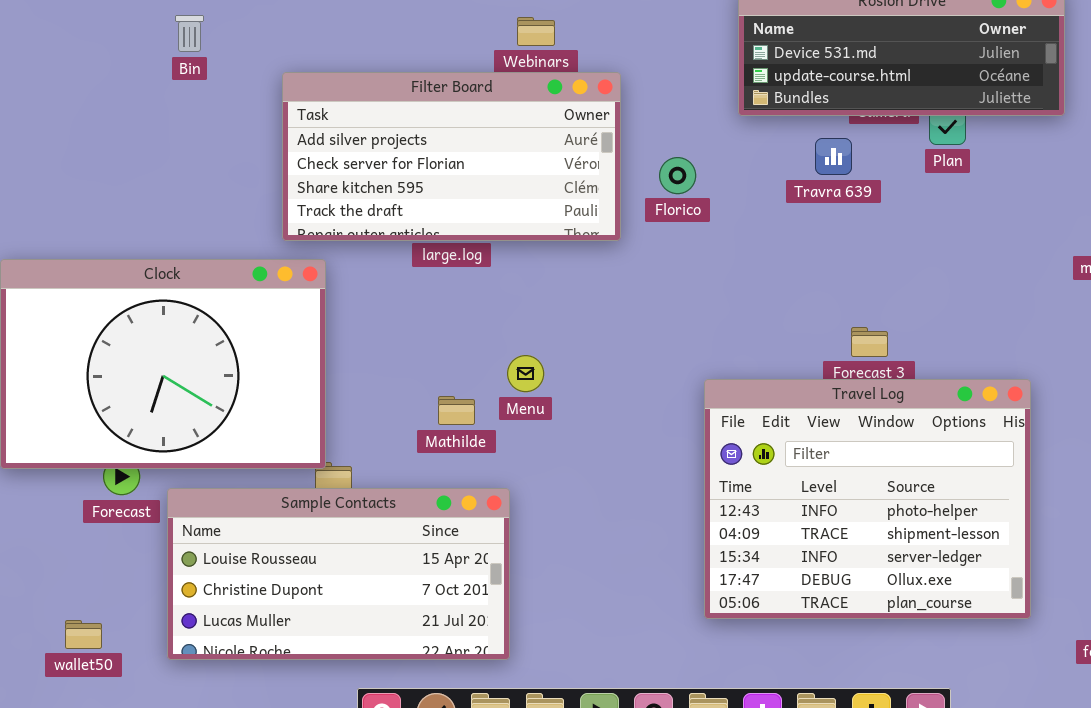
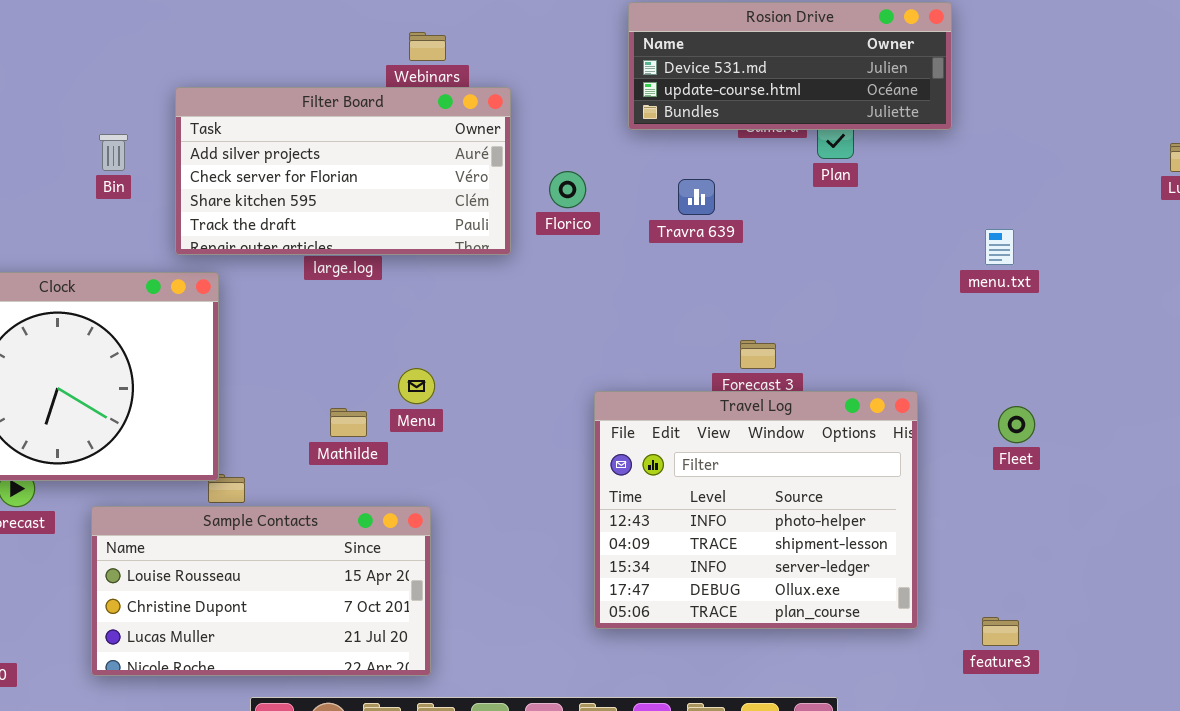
Bin: [175,15,204,52] -> [99,134,128,171], moved
Travra 639: [815,138,852,175] -> [678,179,715,215], moved
Sample Contacts: [167,488,510,660] -> [91,506,431,676], moved

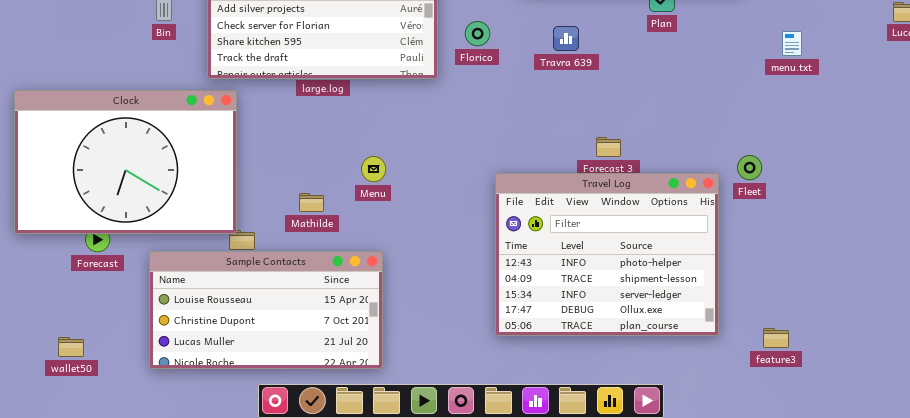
menu.txt: [985,229,1014,265] -> [782,31,802,56], moved
Fleet: [998,406,1035,443] -> [737,155,762,180], moved
Mathilde: [330,408,367,437] -> [299,193,324,212], moved

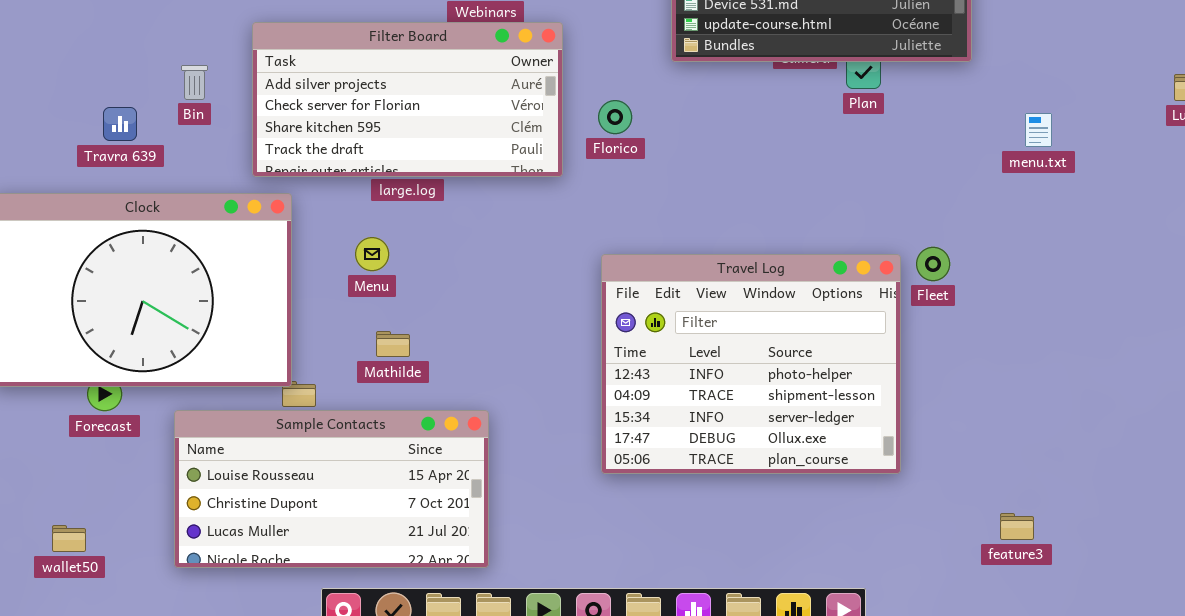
Travra 639: [553,26,579,51] -> [103,107,137,141], moved
Fleet: [737,155,762,180] -> [916,247,950,281], moved
Menu: [361,156,386,182] -> [355,237,389,271], moved
Travel Log: [495,173,719,336] -> [601,254,901,474], moved

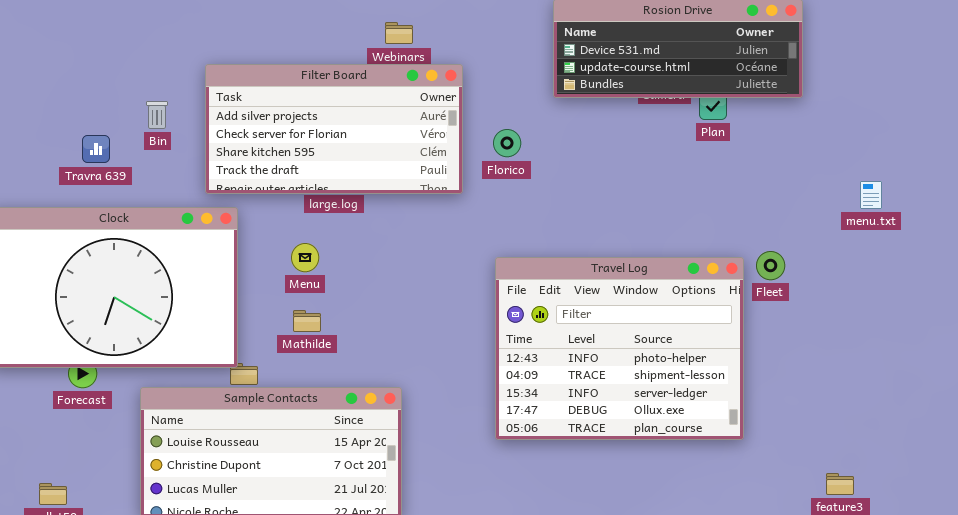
menu.txt: [1025,113,1052,147] -> [860,181,882,209], moved
Mathilde: [376,331,410,357] -> [293,310,321,332], moved

